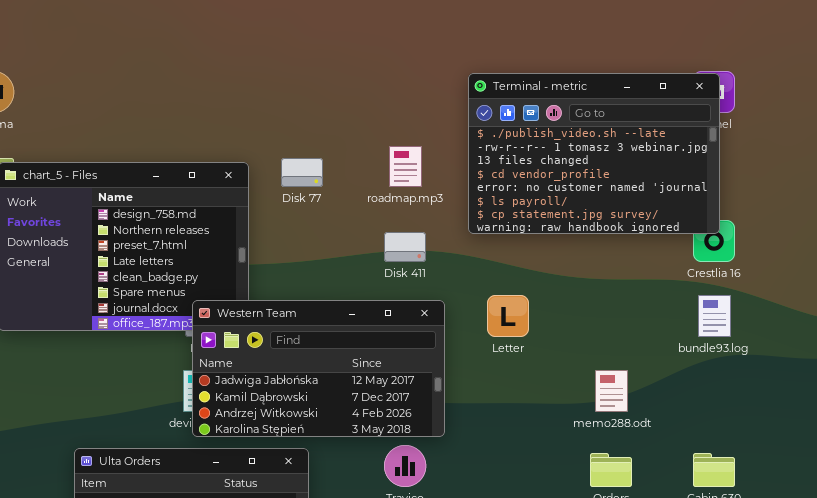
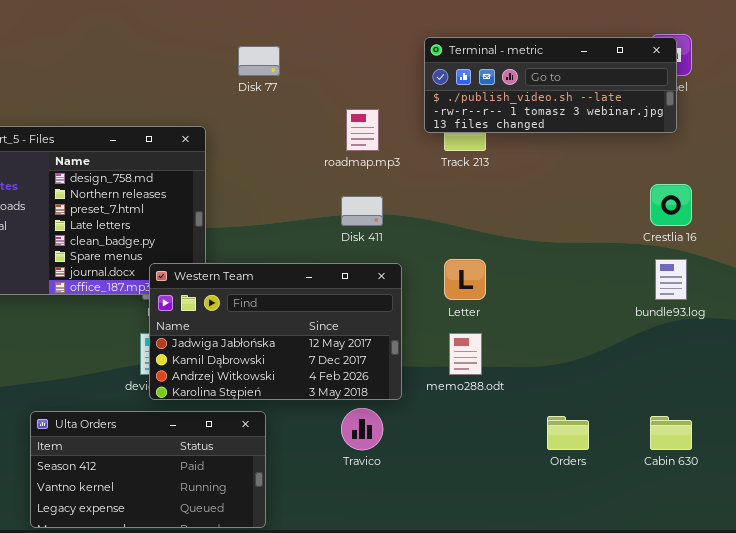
Terminal - metric: [468,73,720,234] -> [424,37,677,133], resized
Disk 77: [281,158,323,187] -> [238,46,280,76], moved
memo288.odt: [595,370,628,412] -> [449,333,482,375], moved

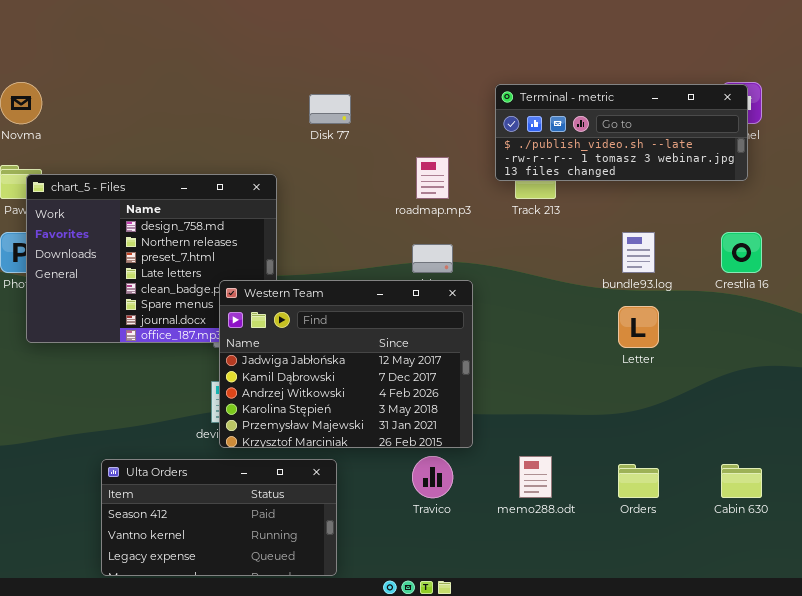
Letter: [444,259,486,300] -> [618,306,659,348], moved
bundle93.log: [655,259,687,300] -> [622,232,655,273], moved
Western Team: [149,263,402,400] -> [219,280,473,448], resized
memo288.odt: [449,333,482,375] -> [519,456,552,498], moved

